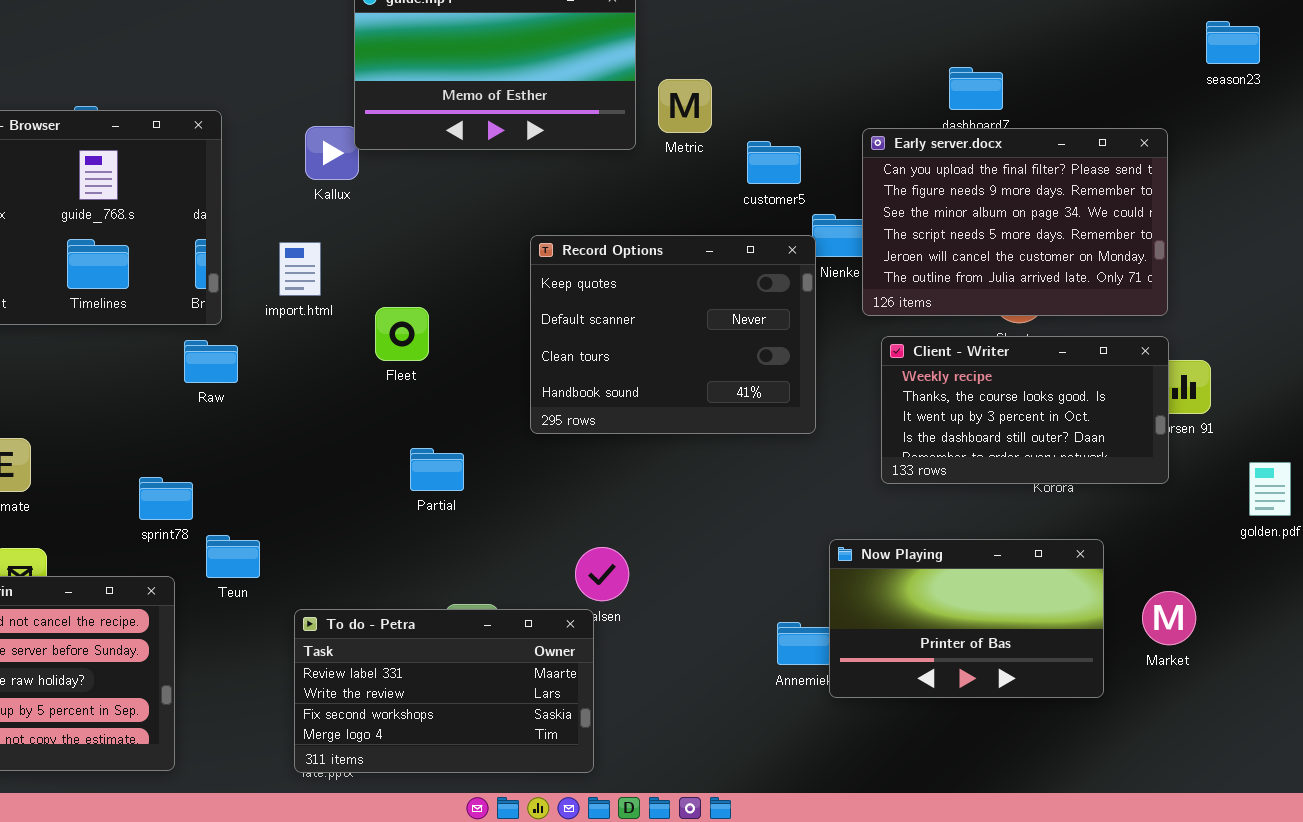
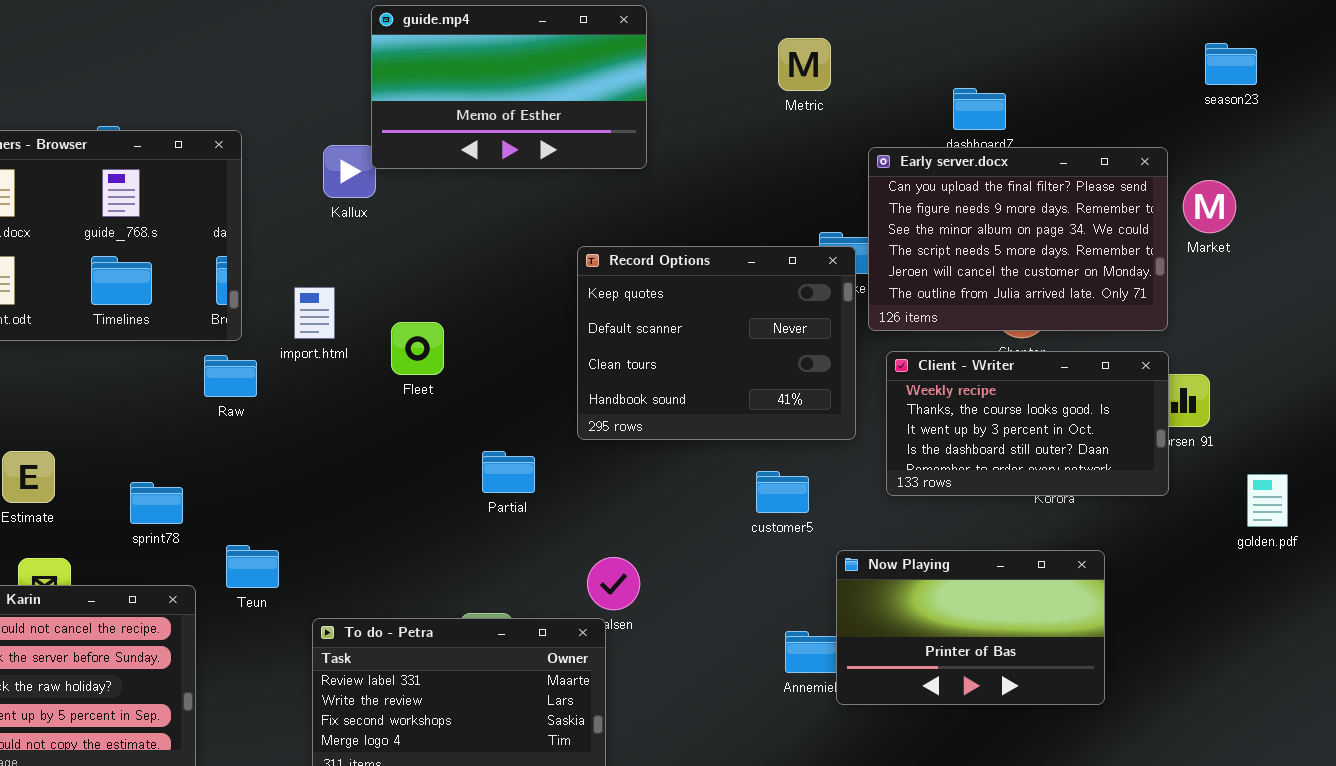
Metric: [658,79,712,133] -> [778,38,831,91], moved
customer5: [747,141,801,184] -> [756,471,809,513], moved
Record Options: [530,235,816,434] -> [577,246,856,440], moved
import.html: [279,242,321,296] -> [294,287,335,339], moved
Partial: [410,448,464,491] -> [482,451,535,493], moved
sprint78: [139,477,193,520] -> [130,482,183,524], moved
Market: [1142,591,1196,645] -> [1183,180,1236,233], moved

